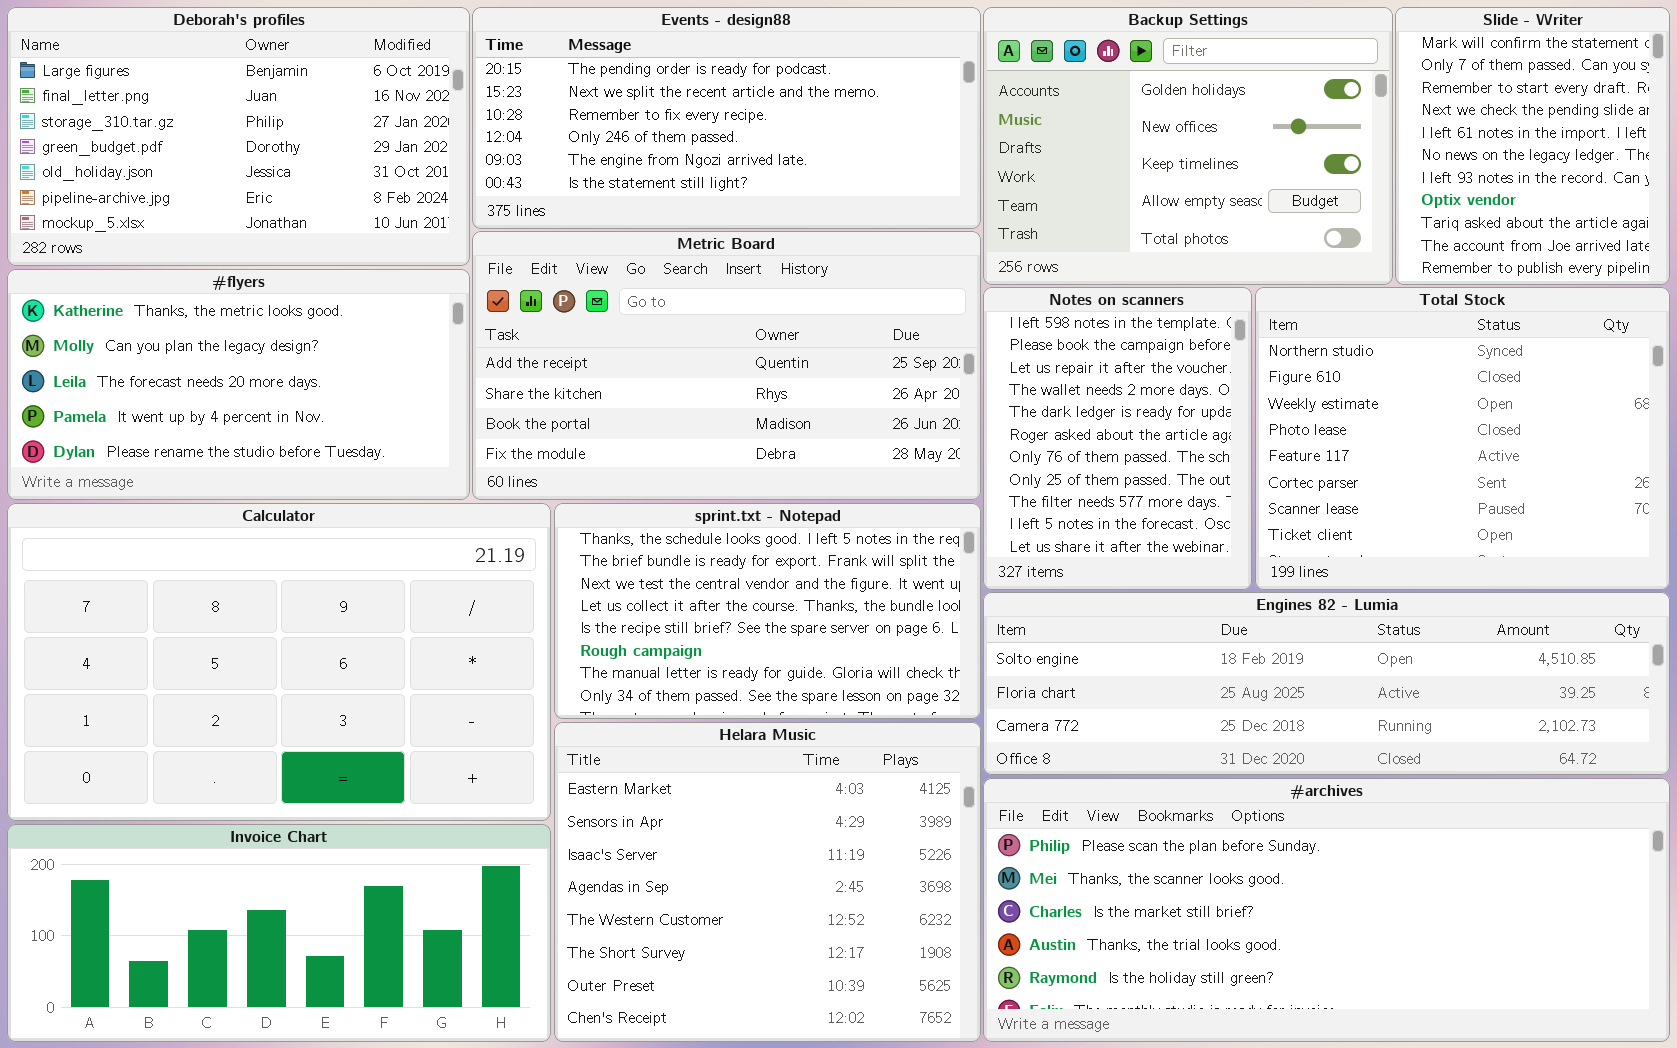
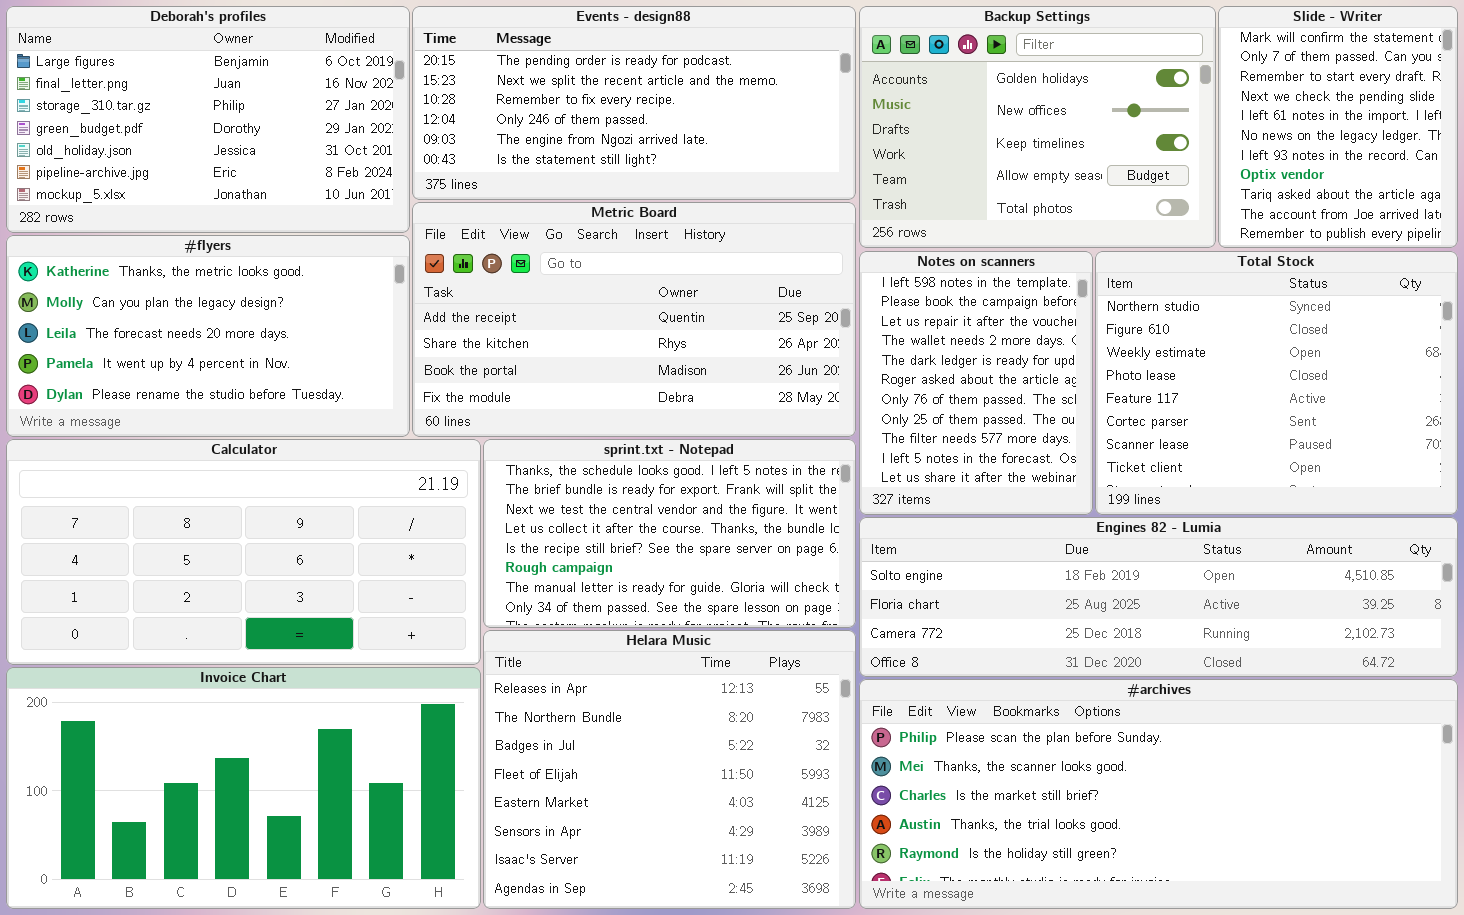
Calculator: [7,503,551,821] -> [6,439,481,665], resized
Helara Music: [554,722,981,1042] -> [483,630,856,909], scrolled up 4 rows
Invoice Chart: [7,824,551,1042] -> [6,667,481,909], resized

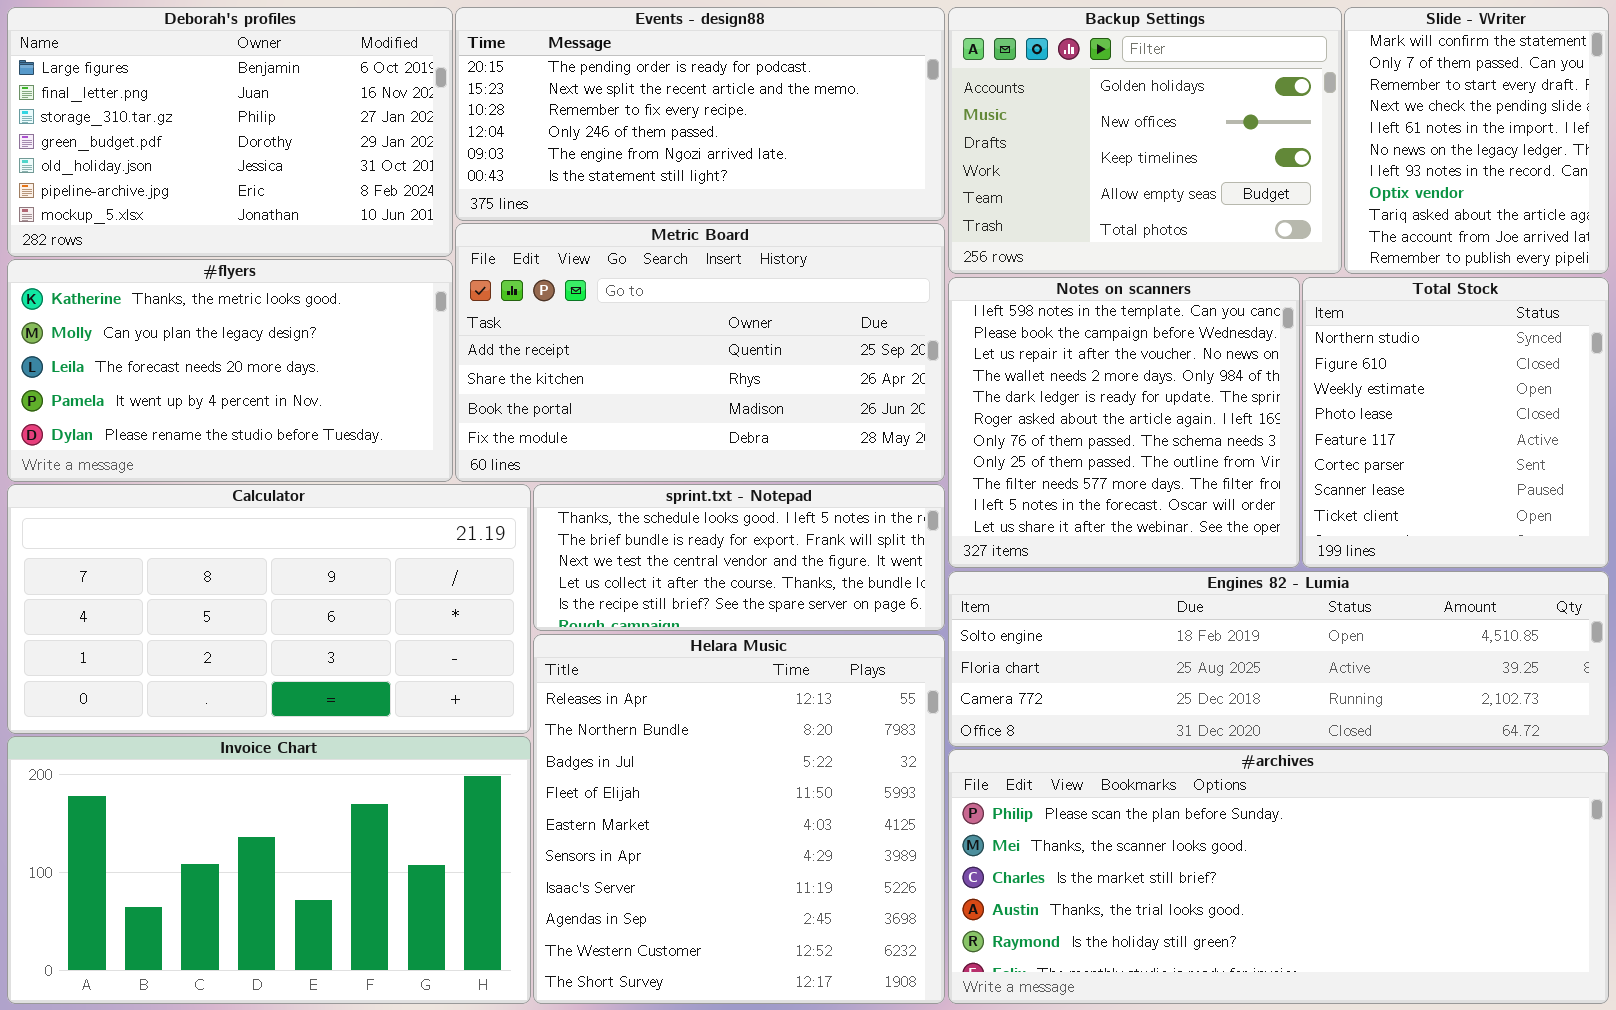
Notes on scanners: [859,251,1093,515] -> [948,277,1300,568], resized
Total Stock: [1095,251,1458,515] -> [1302,277,1609,568], resized
sprint.txt - Notepad: [483,439,856,628] -> [533,484,945,631], resized
Helara Music: [483,630,856,909] -> [533,634,945,1004], resized

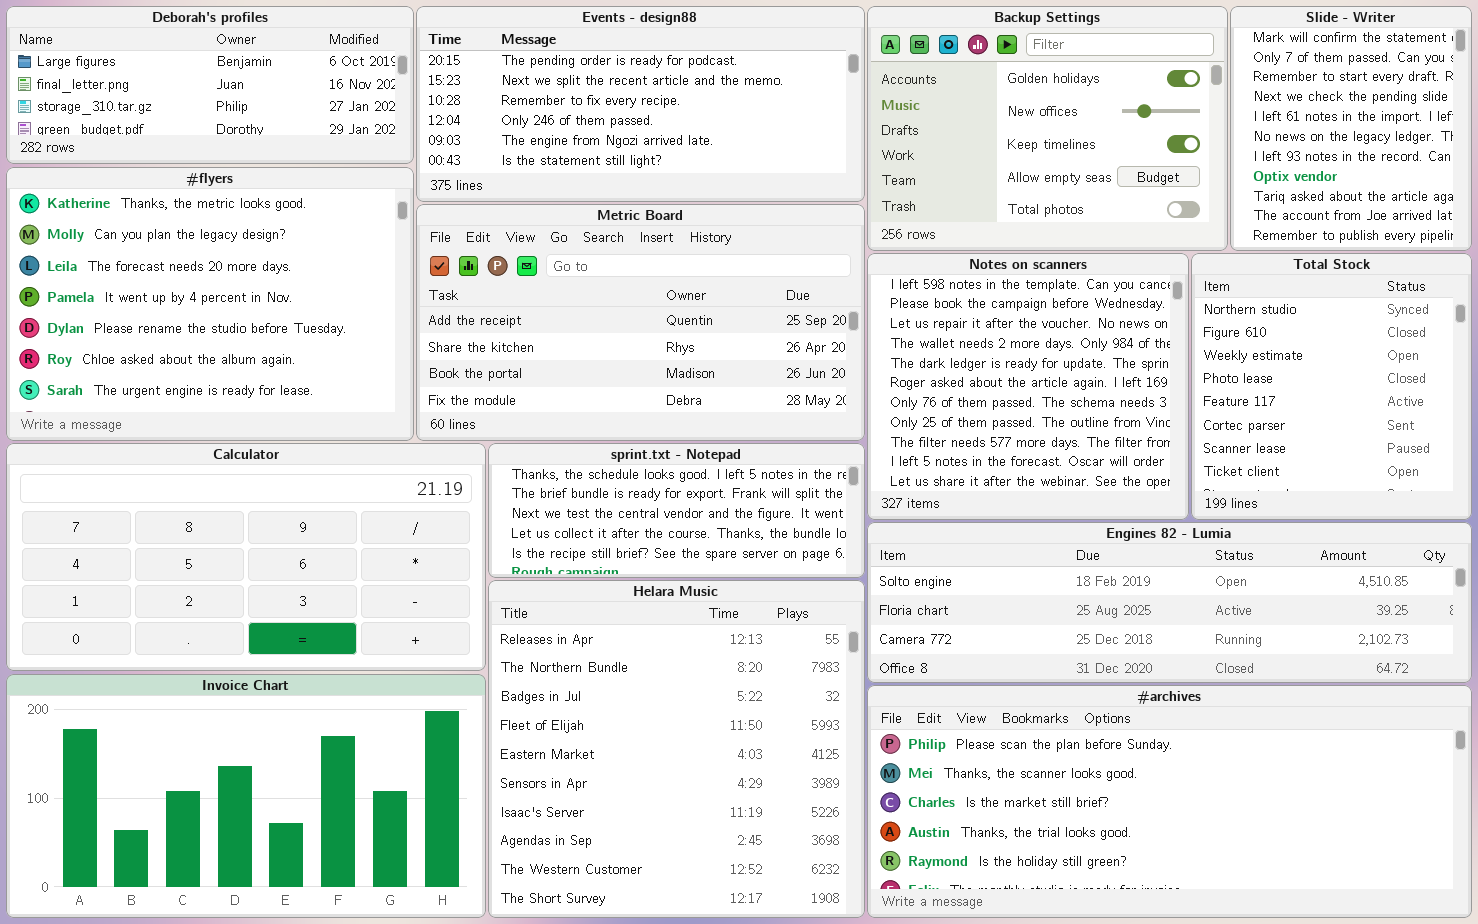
Deborah's profiles: [7,7,453,257] -> [6,6,414,164], resized
#flyers: [7,259,453,482] -> [6,167,414,441], resized

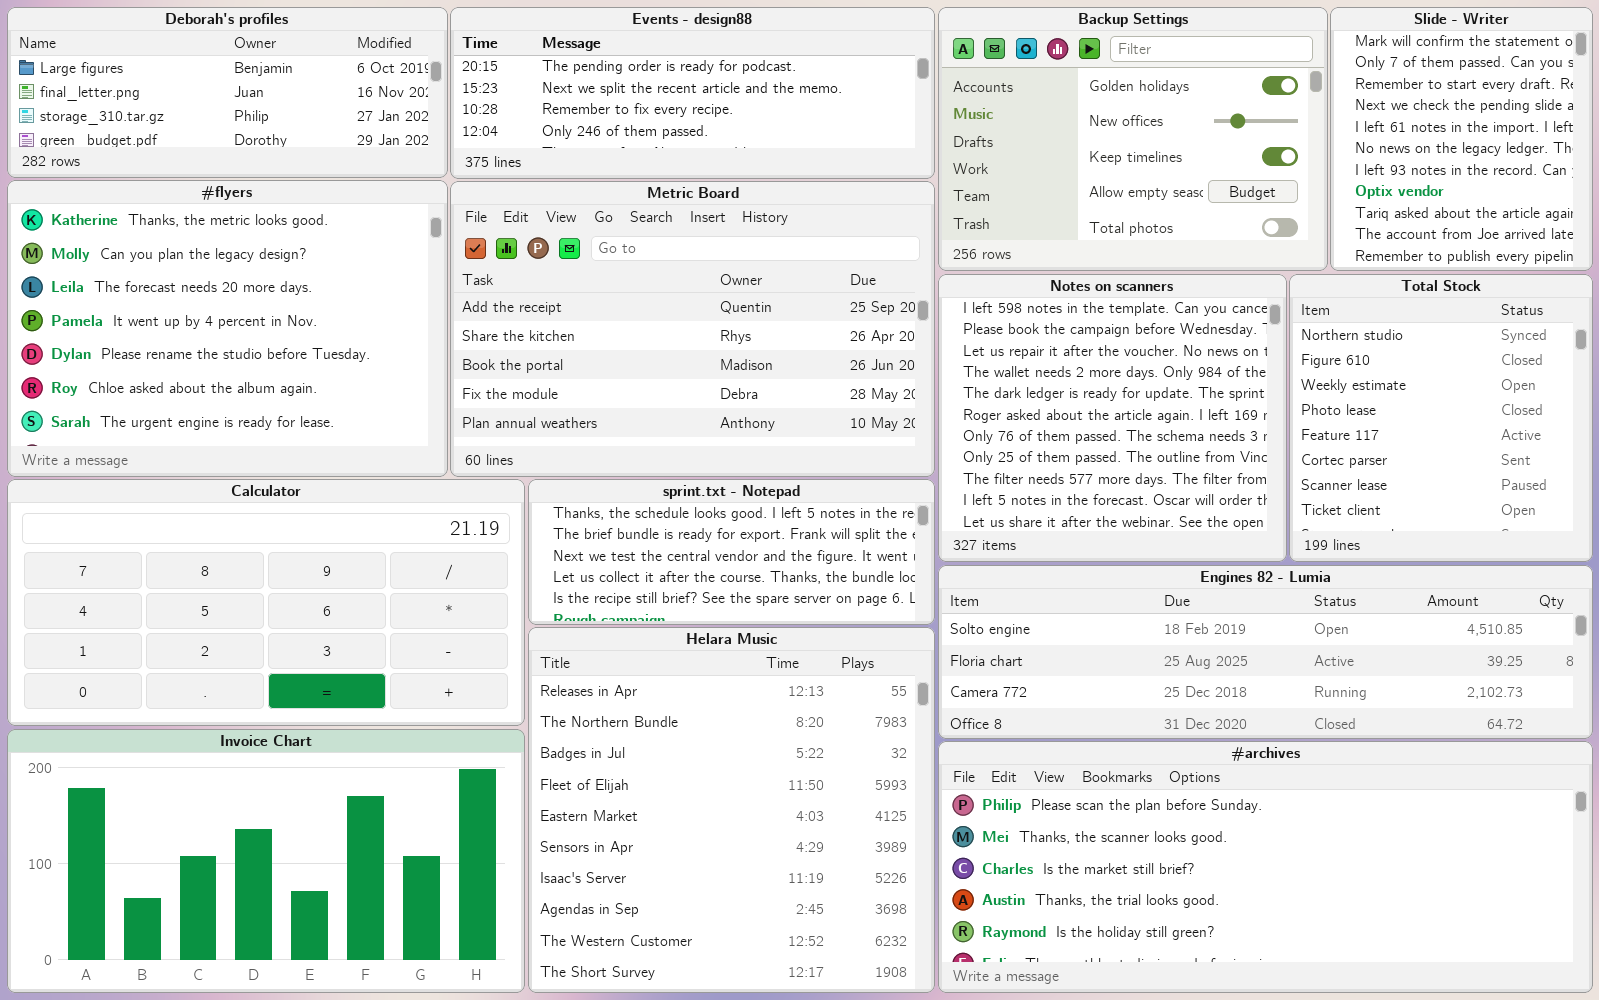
Events - design88: [416,6,865,202] -> [450,7,935,179], resized
Metric Board: [416,204,865,441] -> [450,181,935,477], resized

